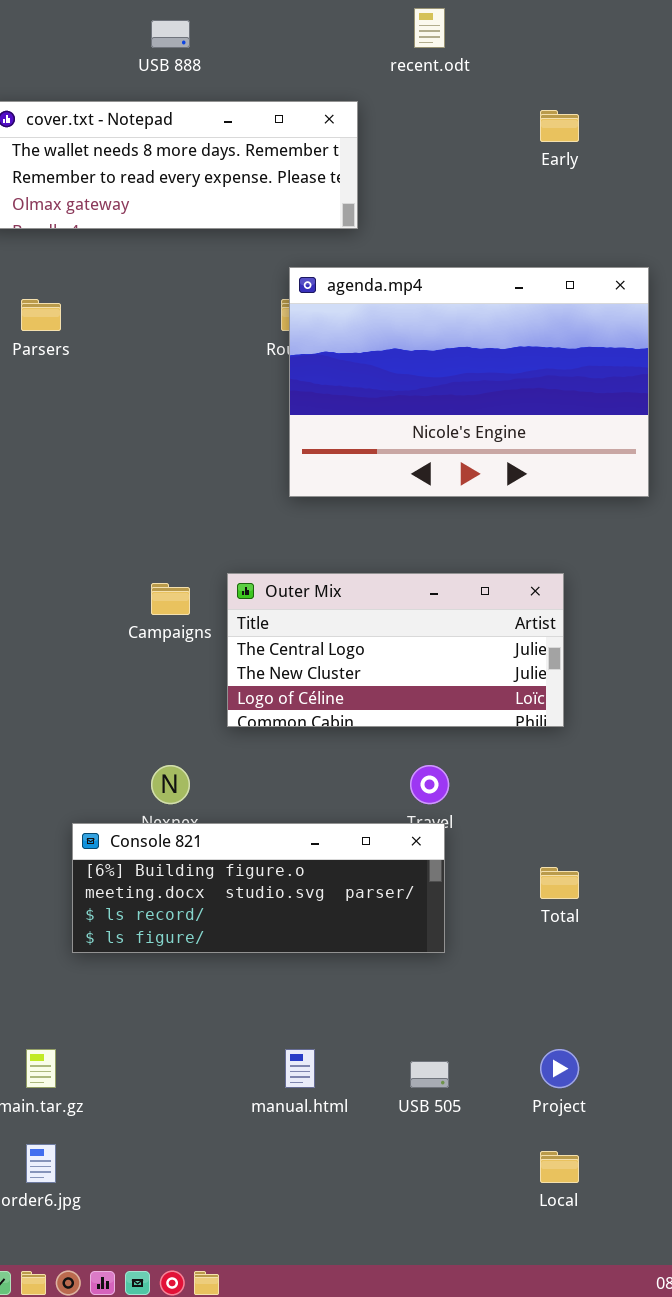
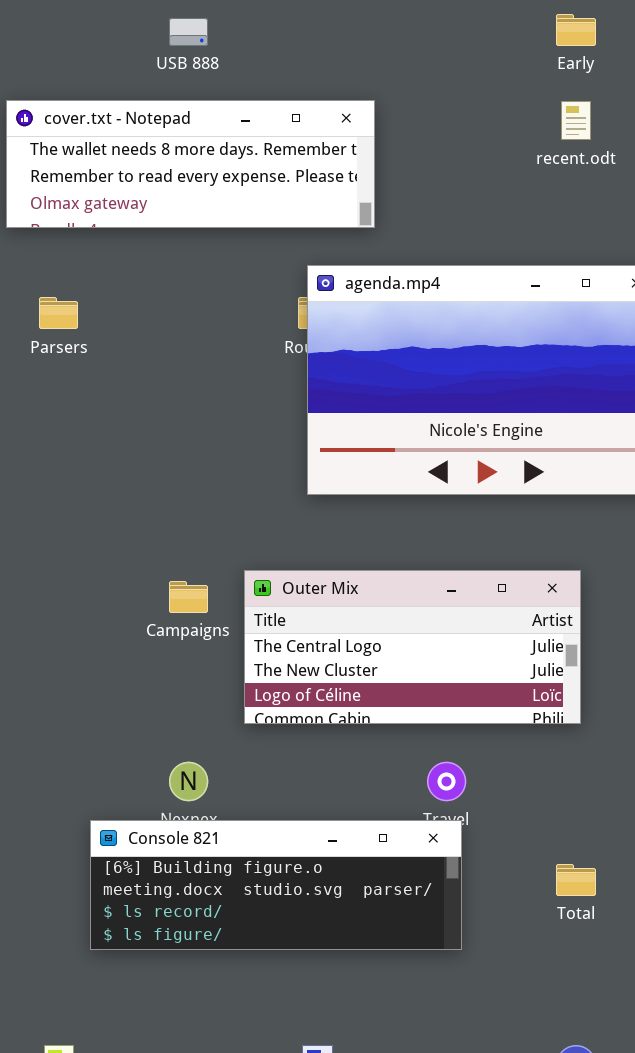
recent.odt: [414,8,445,48] -> [561,101,591,140], moved
Early: [540,110,579,142] -> [556,14,596,46], moved

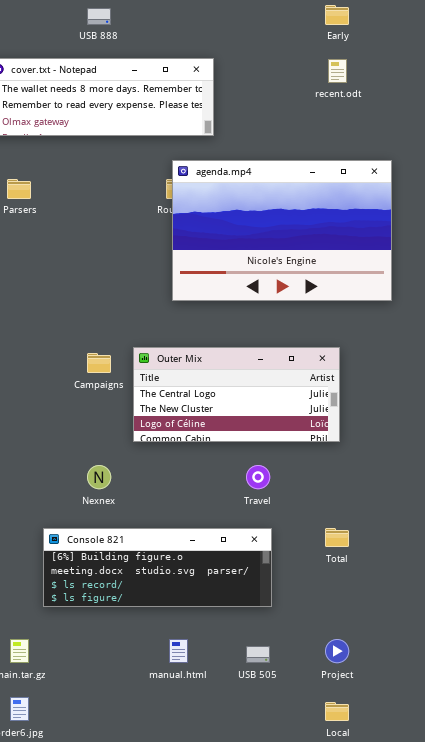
Console 821: [90,820,462,950] -> [43,528,272,607], moved

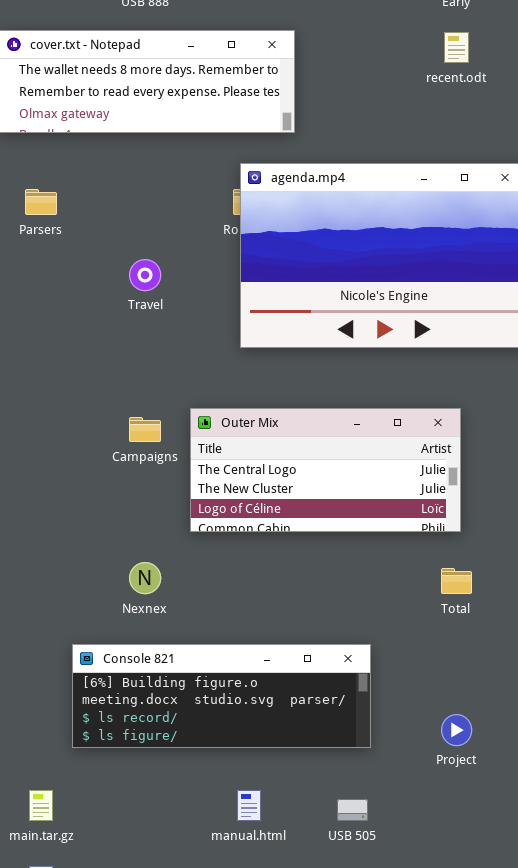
Travel: [246,465,270,489] -> [129,259,161,291], moved
Total: [325,528,349,547] -> [441,568,472,594], moved
Project: [325,639,349,663] -> [441,714,472,746], moved

